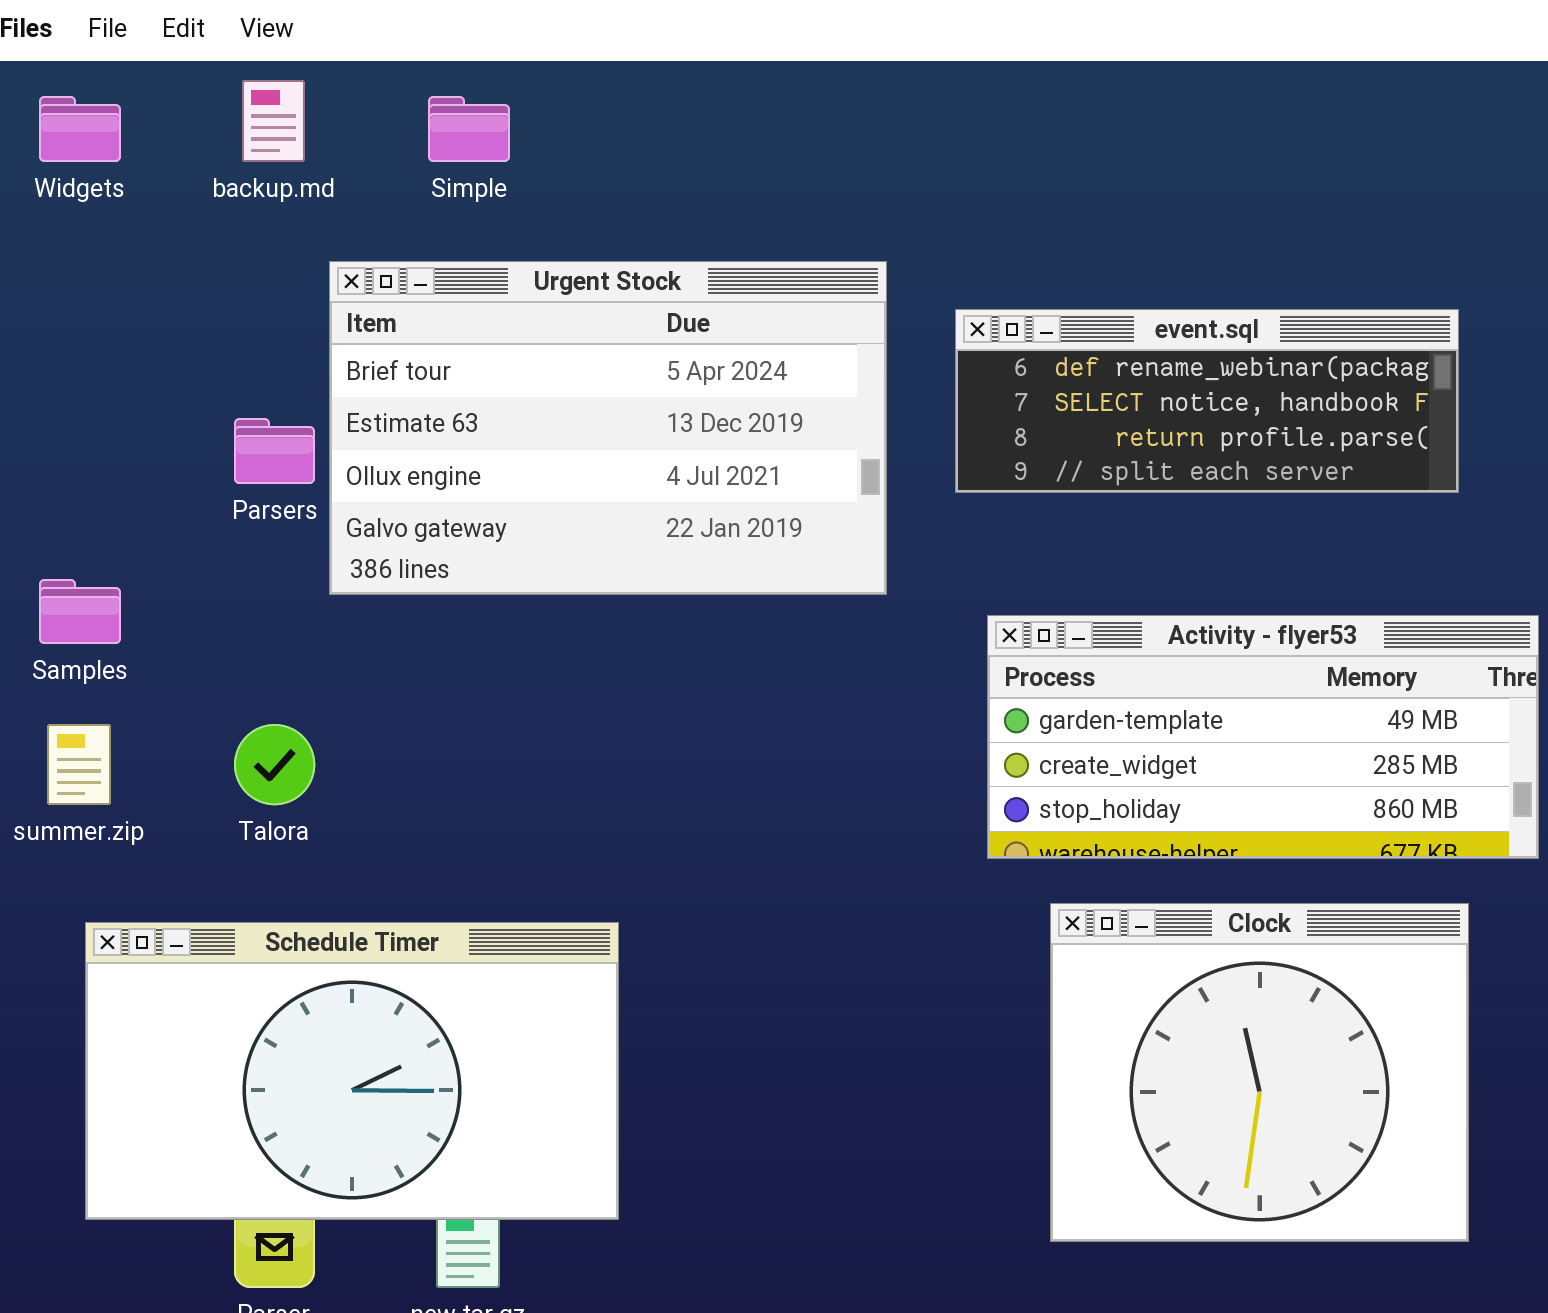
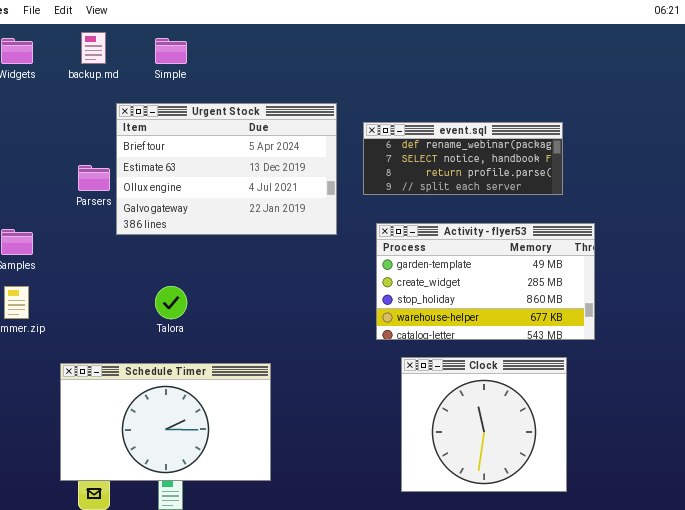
Activity - flyer53: [987,615,1539,859] -> [376,223,595,340], resized
Talora: [234,724,315,805] -> [155,286,187,319], moved
Schedule Timer: [85,922,619,1220] -> [60,363,271,481], moved

